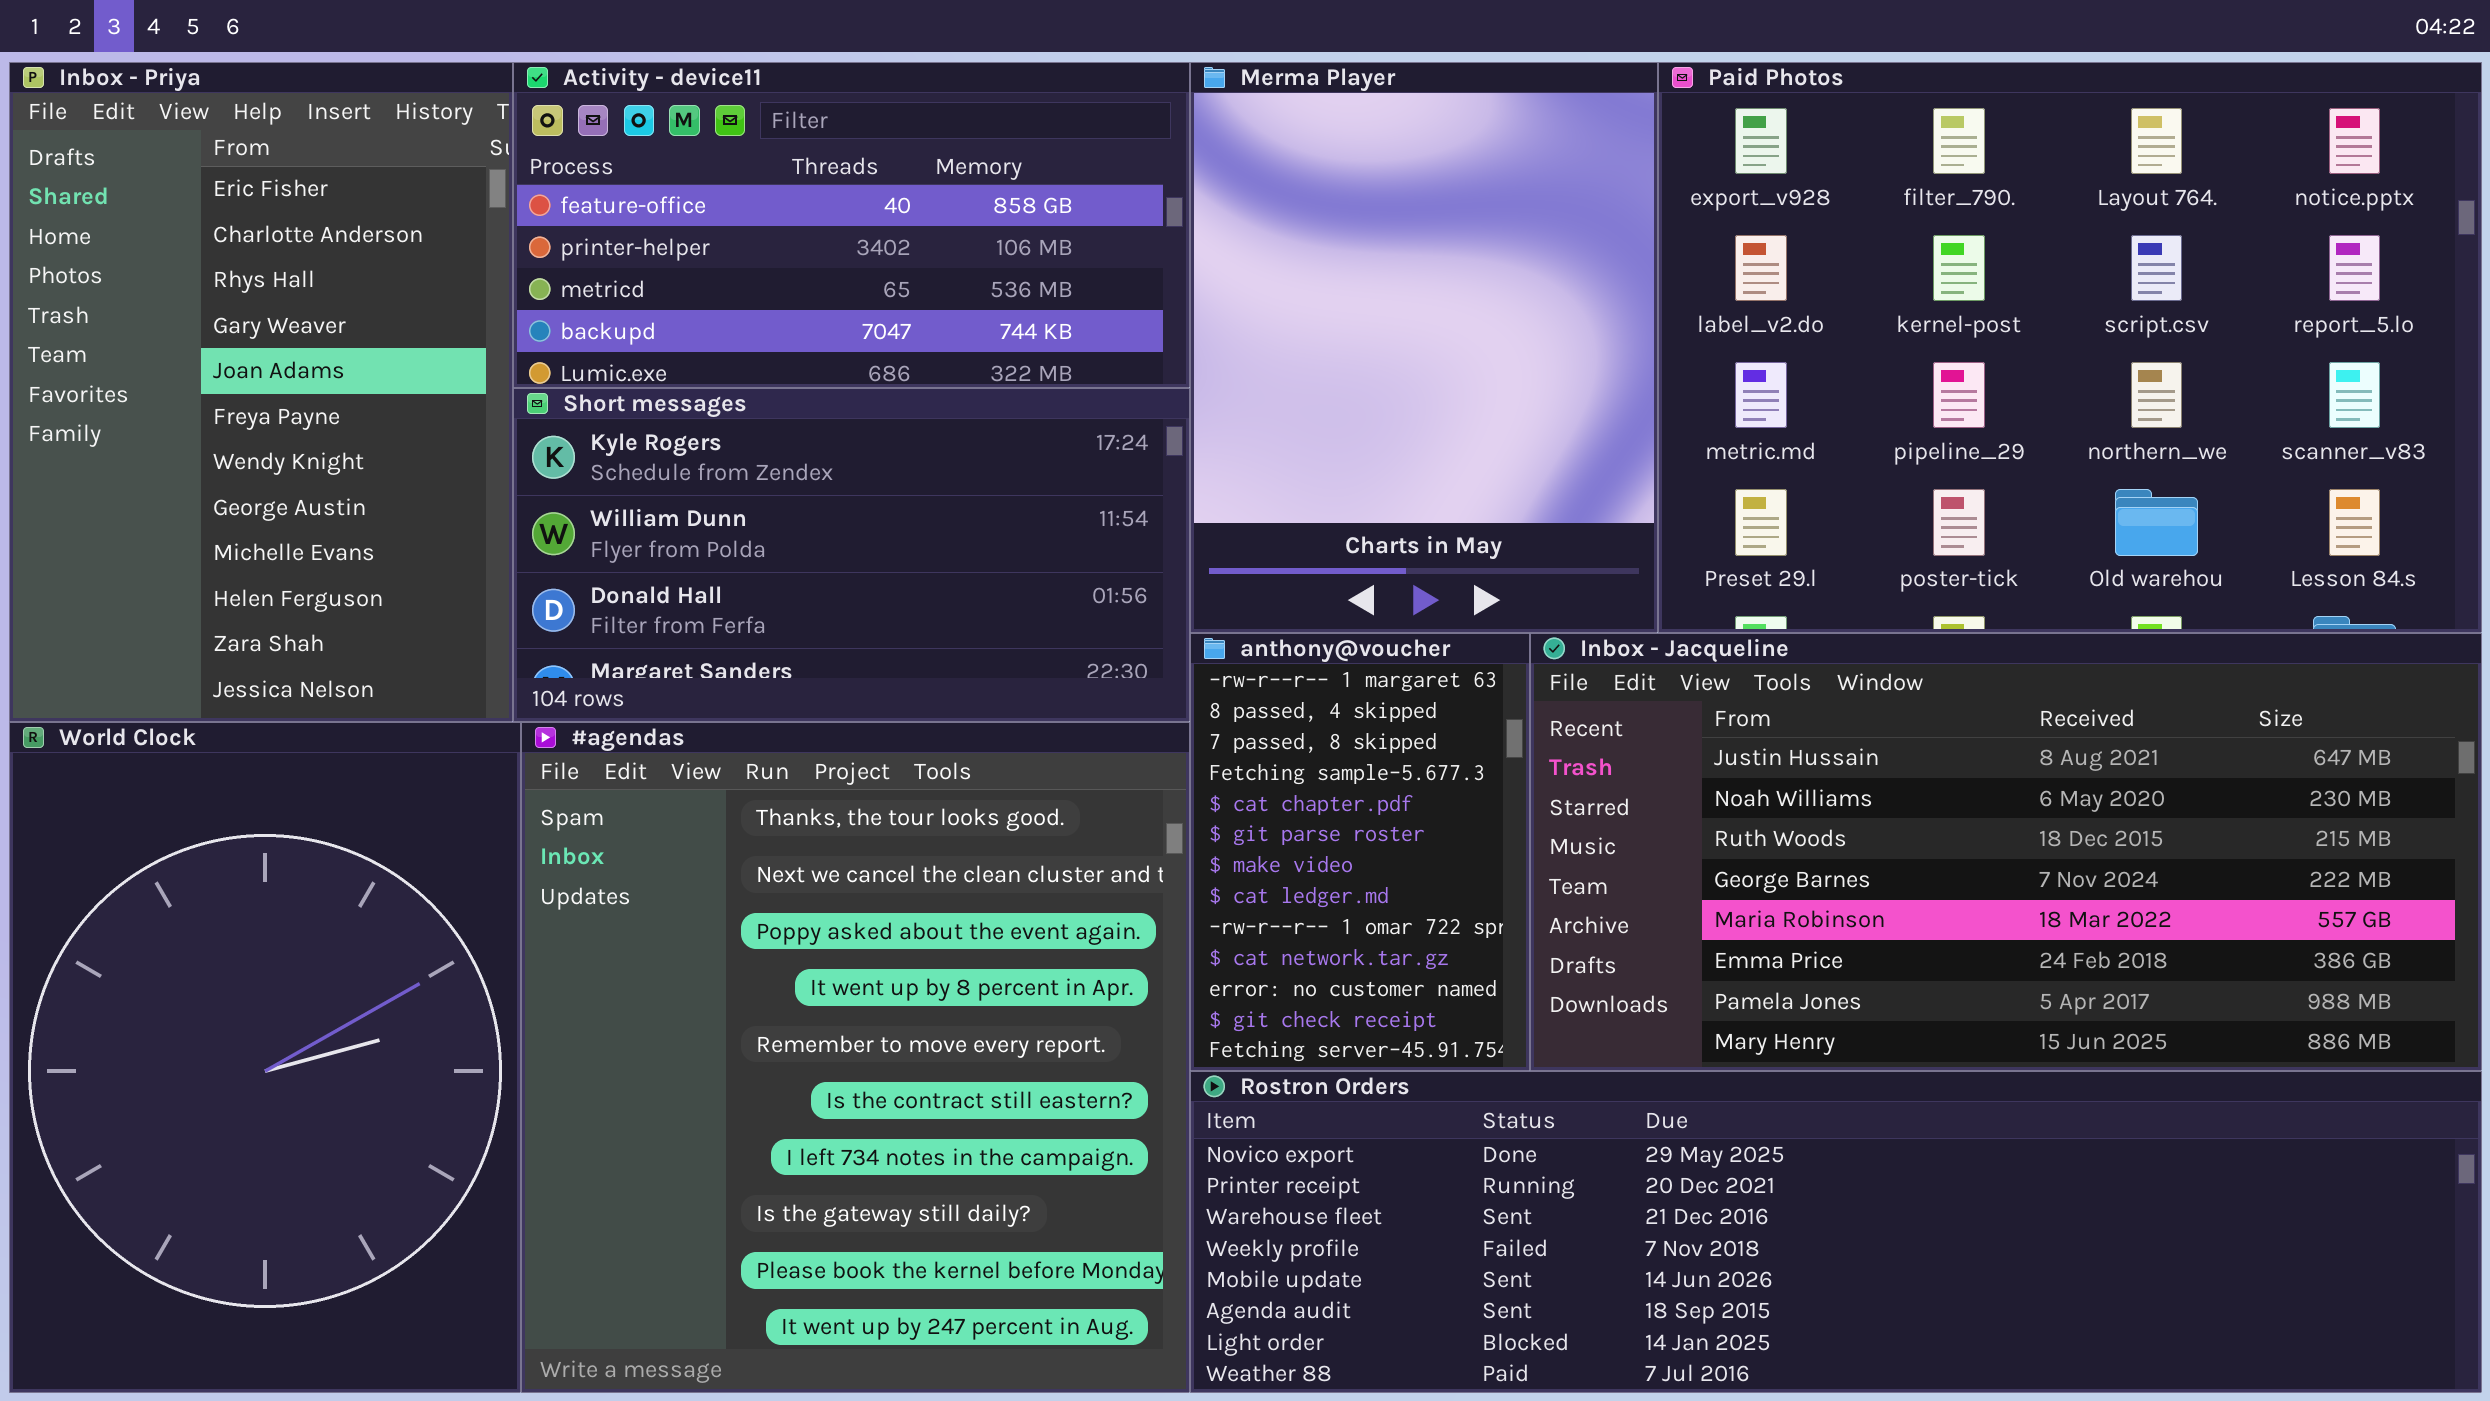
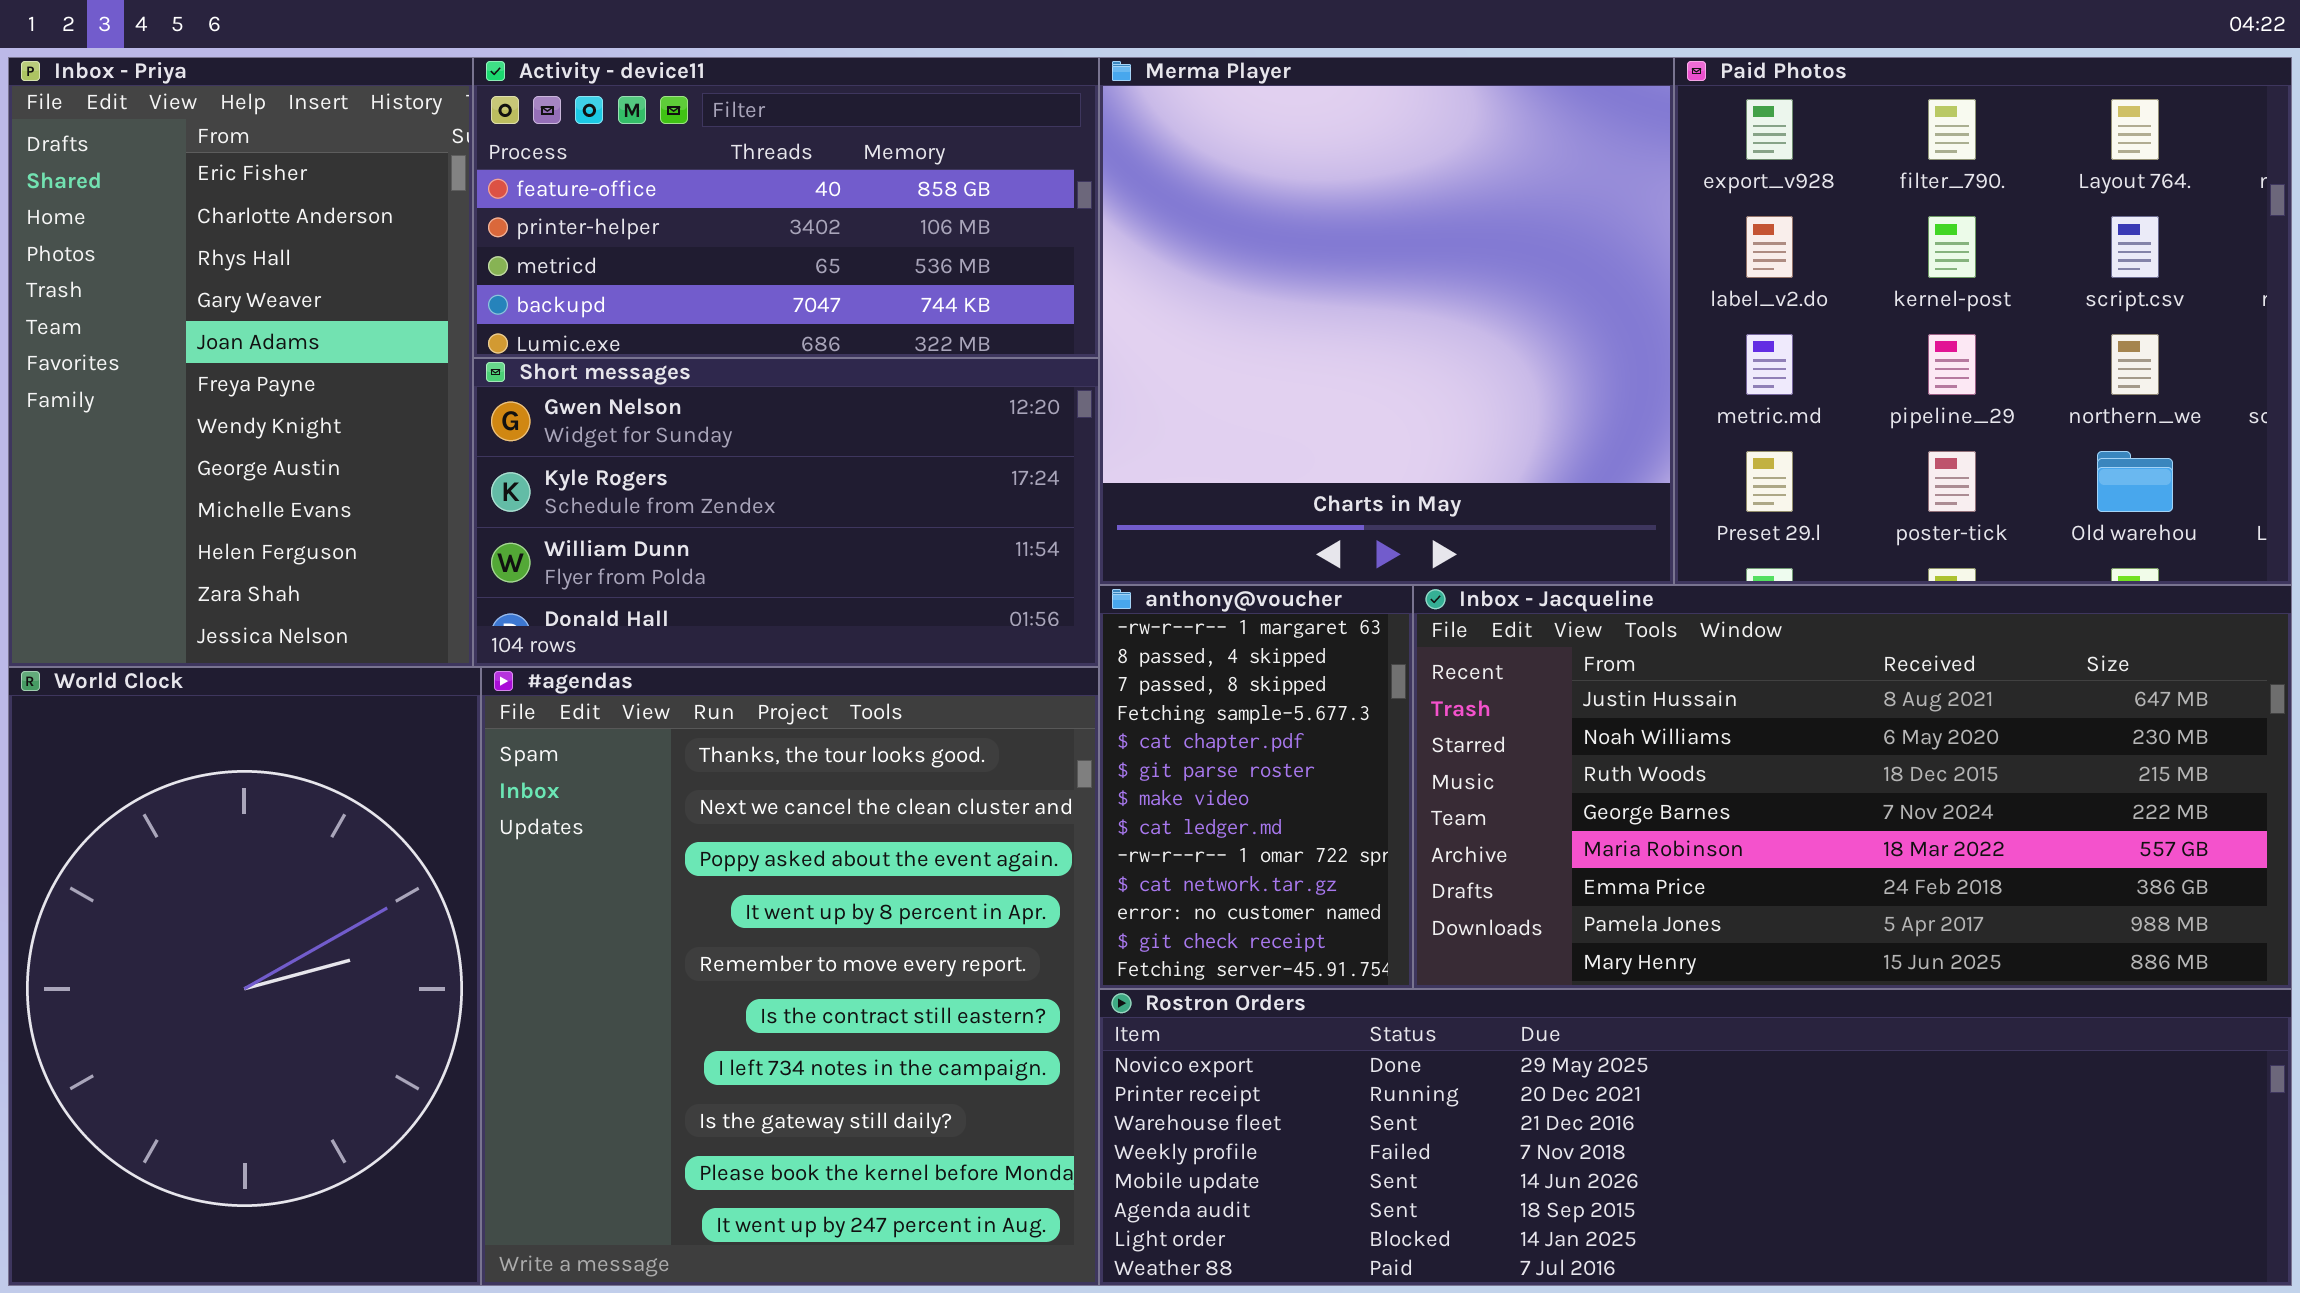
Merma Player: [1190,62,1658,633] -> [1099,57,1674,585], resized
Paid Photos: [1658,62,2482,633] -> [1674,57,2292,585], resized
Short messages: [513,388,1190,722] -> [473,358,1099,667], scrolled up 1 row

